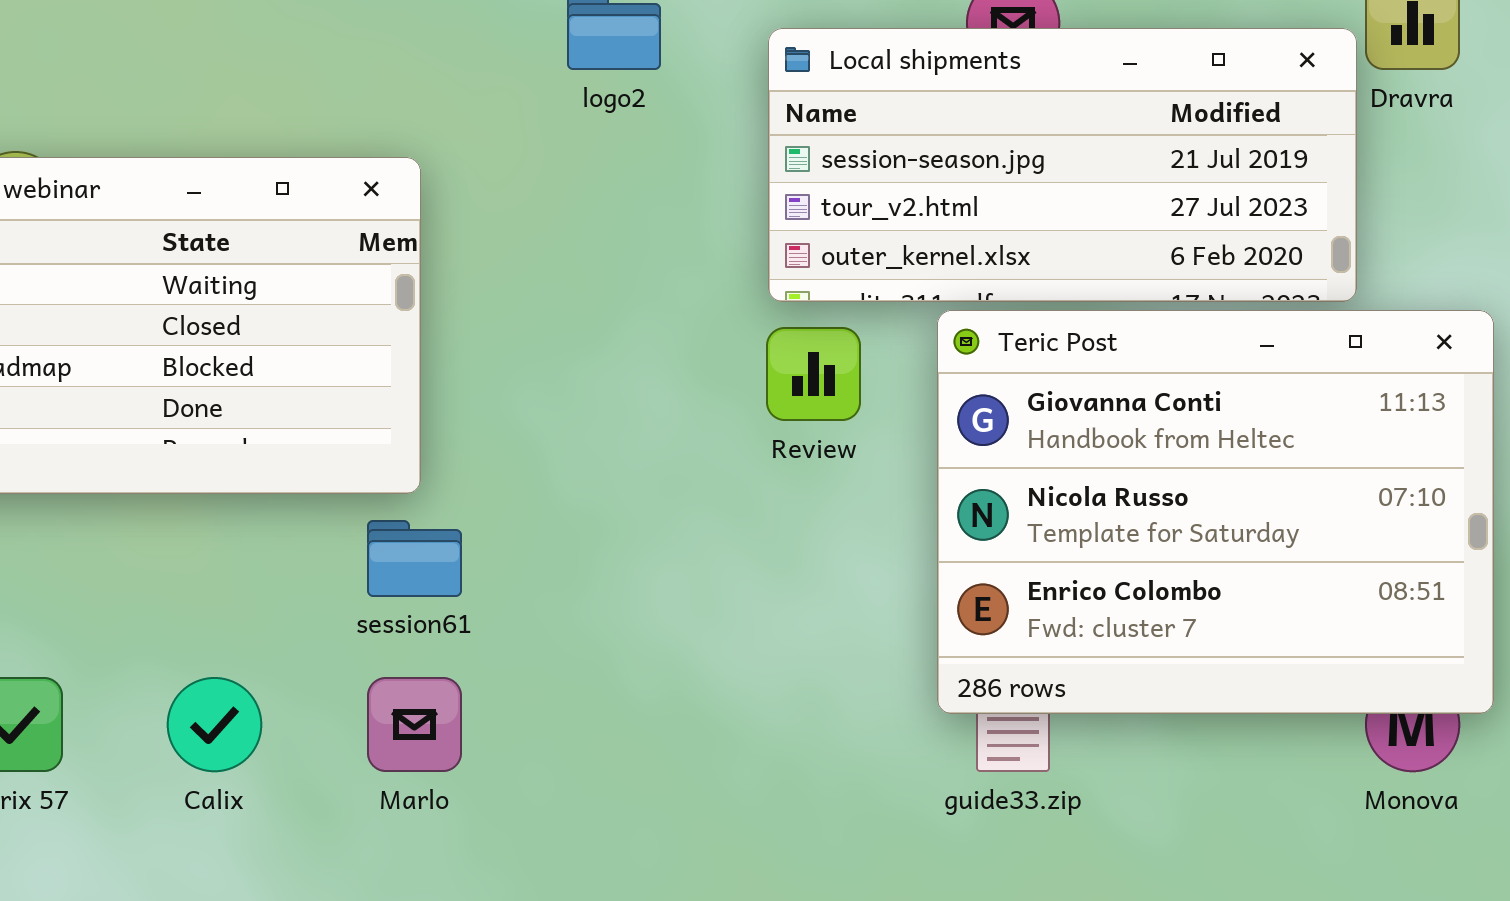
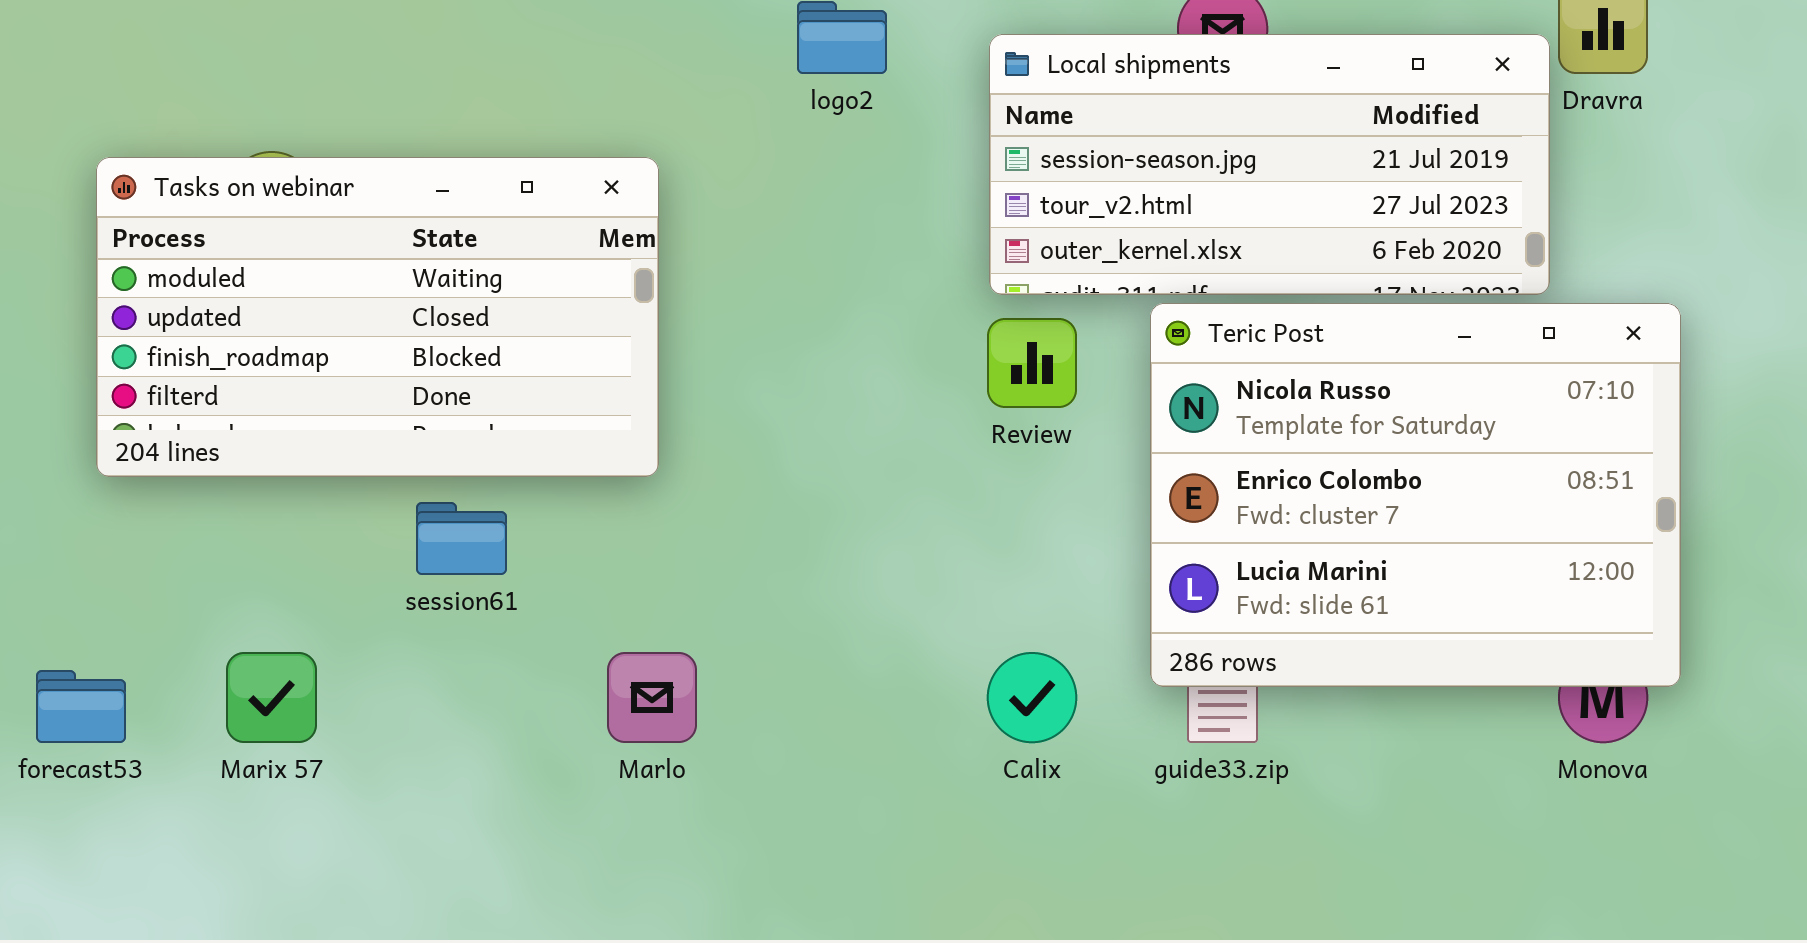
Teric Post: [937,310,1494,714] -> [1150,303,1681,687], scrolled down 1 row
session61: [367,520,462,597] -> [416,502,507,575], moved
Calix: [167,677,262,772] -> [987,652,1077,743], moved

